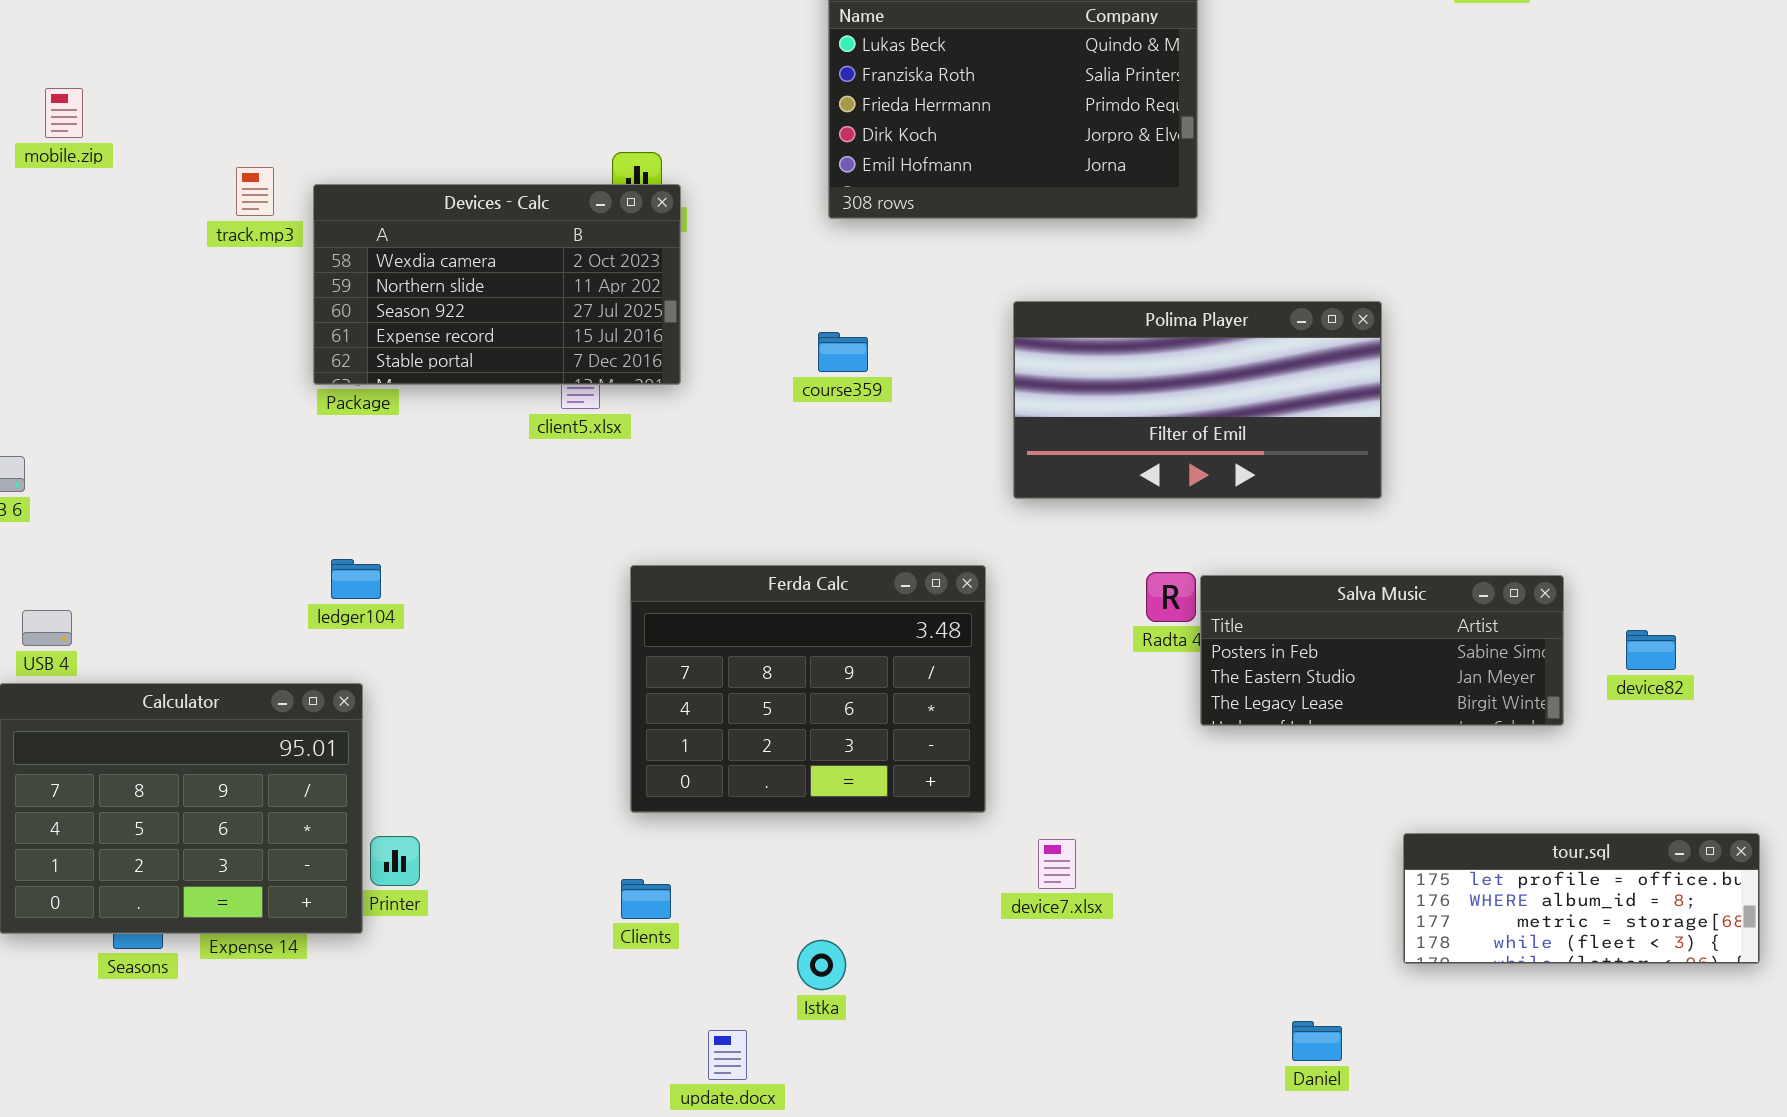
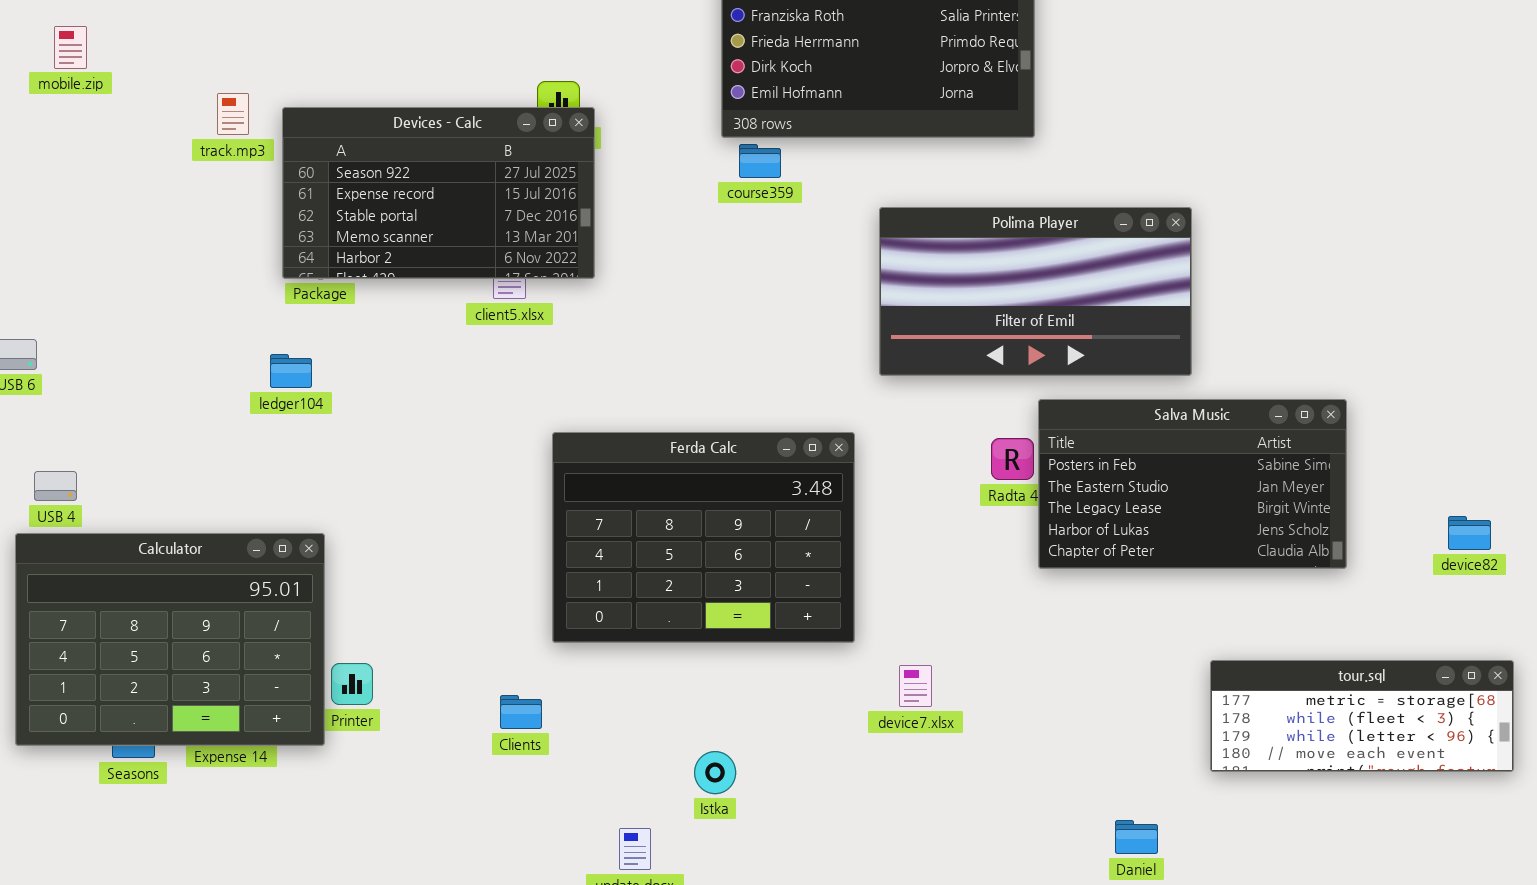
Devices - Calc: [313,184,681,385] -> [282,107,595,279], scrolled down 2 rows
course359: [818,332,868,372] -> [739,144,781,178], moved
ledger104: [331,559,381,599] -> [270,354,312,388], moved
Salva Music: [1200,575,1564,726] -> [1038,399,1347,569], resized
device82: [1626,630,1676,670] -> [1448,516,1491,550], moved
tour.sql: [1403,833,1760,964] -> [1210,660,1514,772], scrolled down 2 rows
Clients: [621,879,671,919] -> [500,695,542,729], moved

